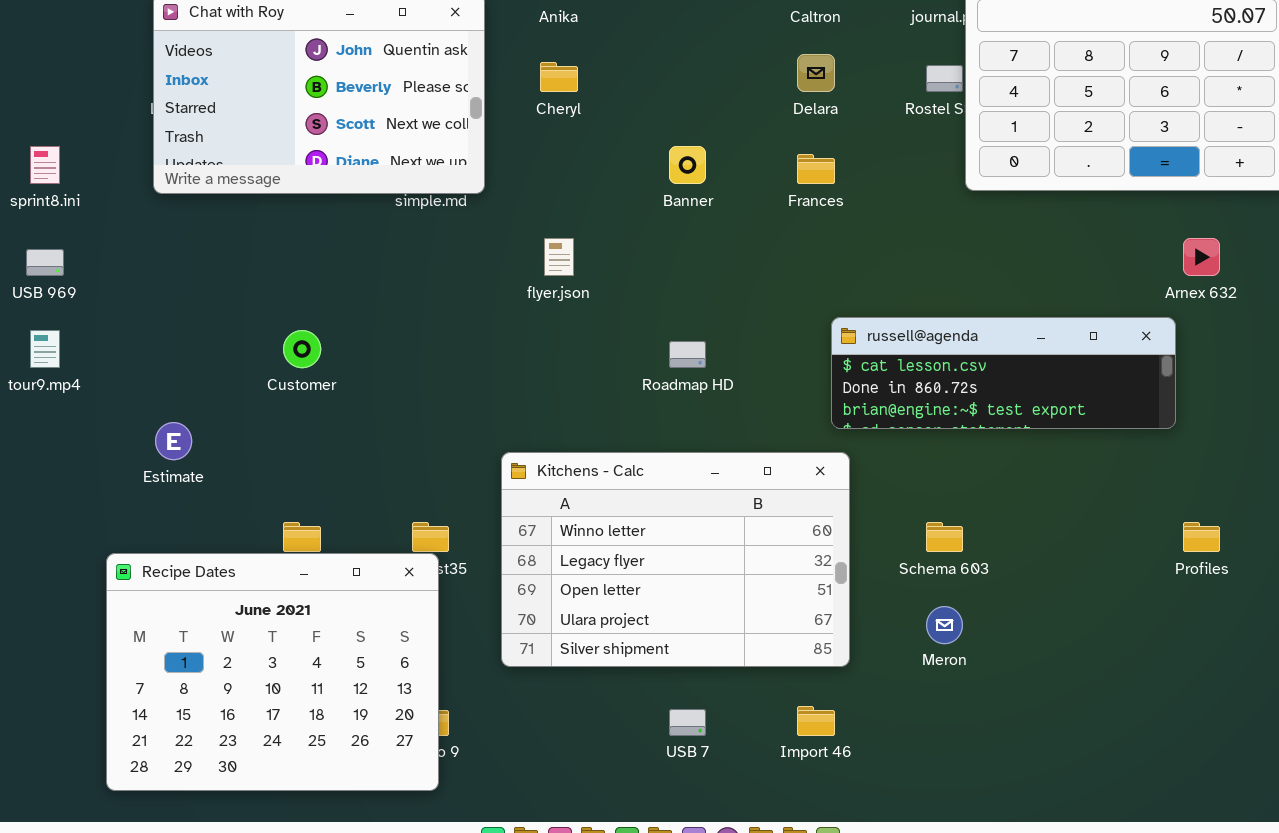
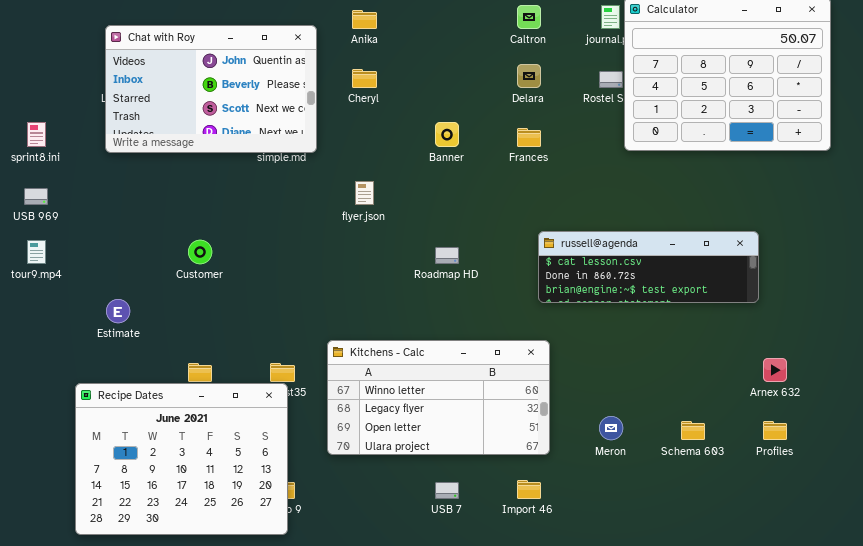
Arnex 632: [1183,238,1220,276] -> [763,358,787,382], moved
Kitchens - Calc: [501,452,850,667] -> [327,340,550,455], resized
Schema 603: [926,522,963,552] -> [681,421,705,440], moved
Profiles: [1183,522,1220,552] -> [763,421,787,440], moved

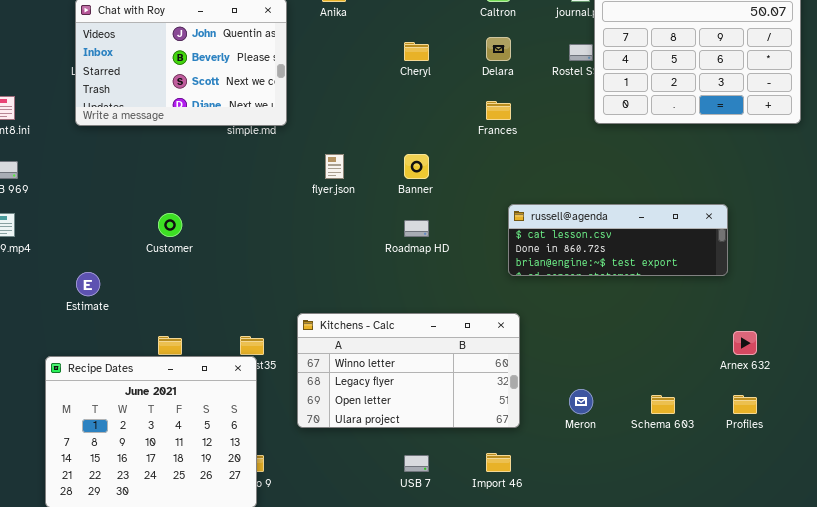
Cheryl: [352,69,377,88] -> [404,42,429,61], moved
Banner: [435,122,459,147] -> [404,154,429,179], moved

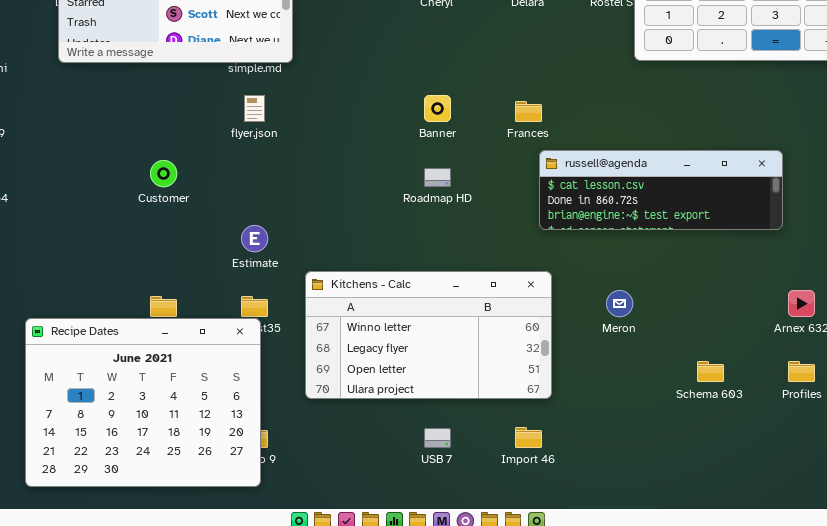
Frances: [486,101,511,120] -> [515,101,542,122], moved
flyer.json: [325,154,344,179] -> [244,95,265,122], moved
Estimate: [76,272,100,296] -> [241,225,268,252], moved
Meron: [569,389,593,414] -> [606,290,633,317], moved

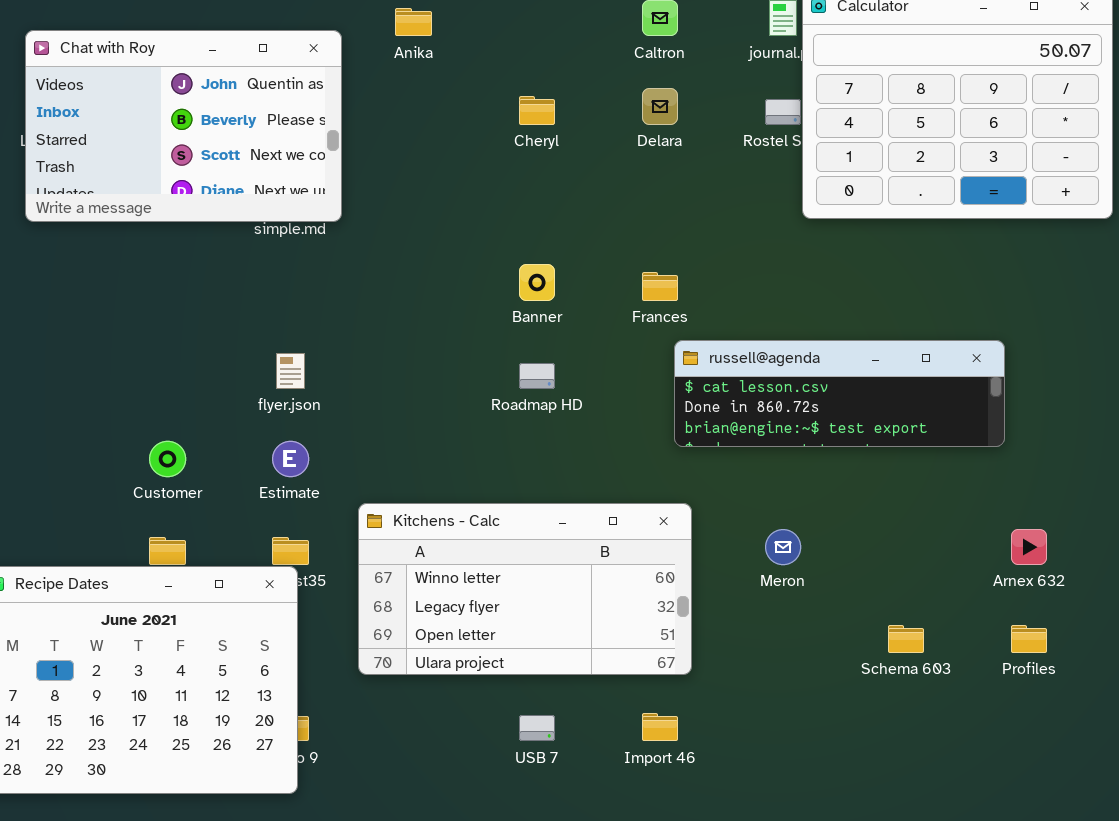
flyer.json: [244,95,265,122] -> [276,353,305,389], moved
Customer: [150,160,177,187] -> [149,441,186,477], moved

